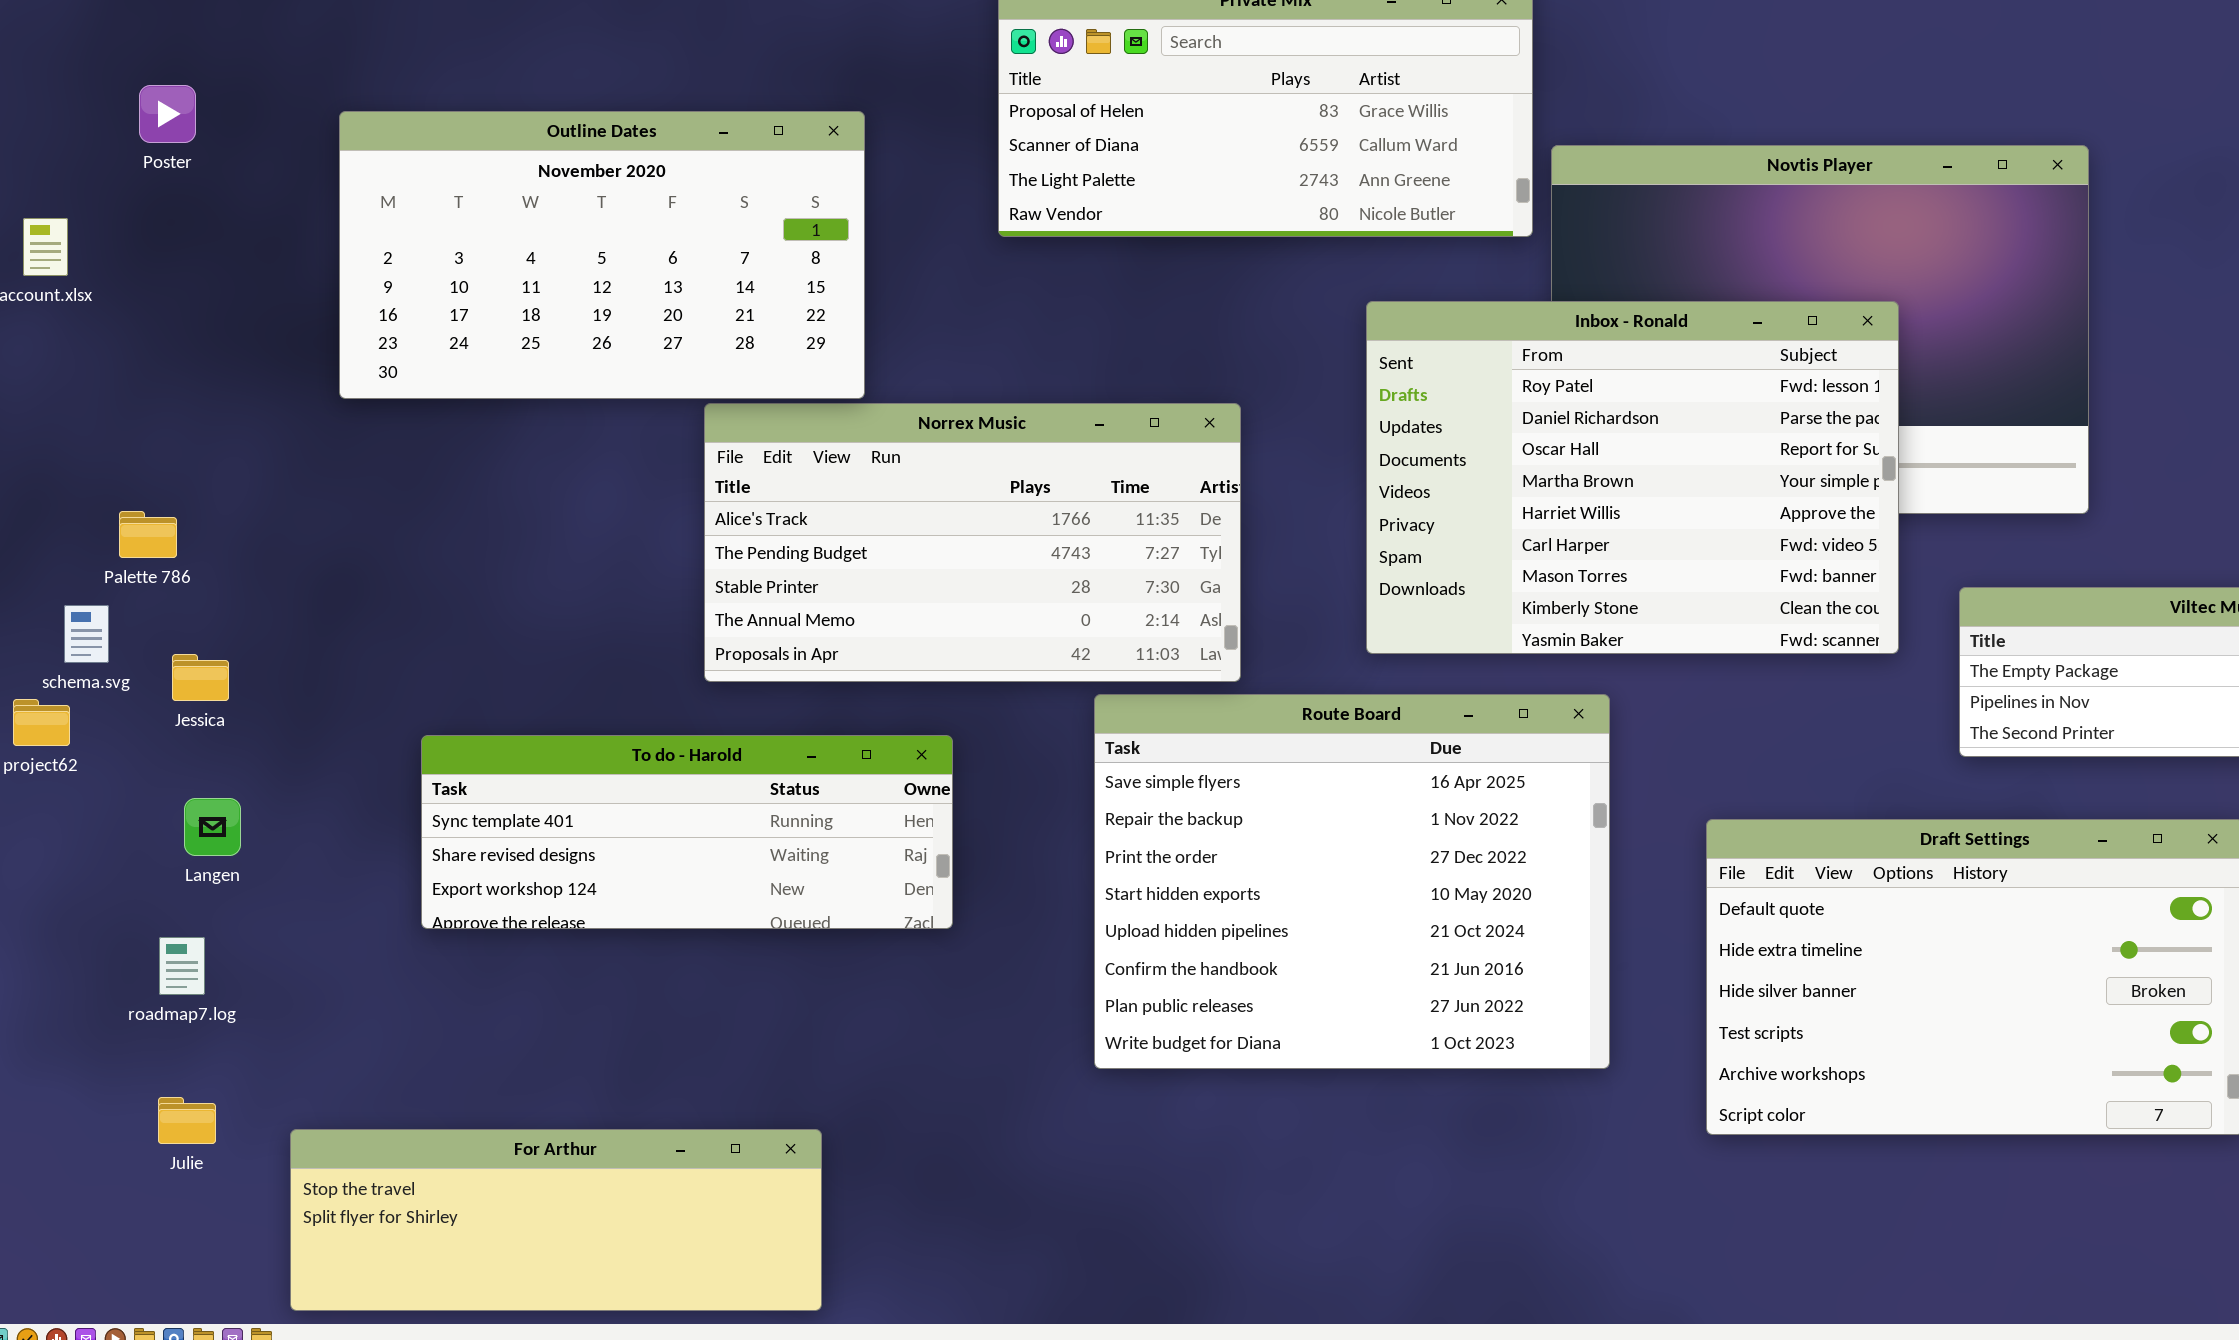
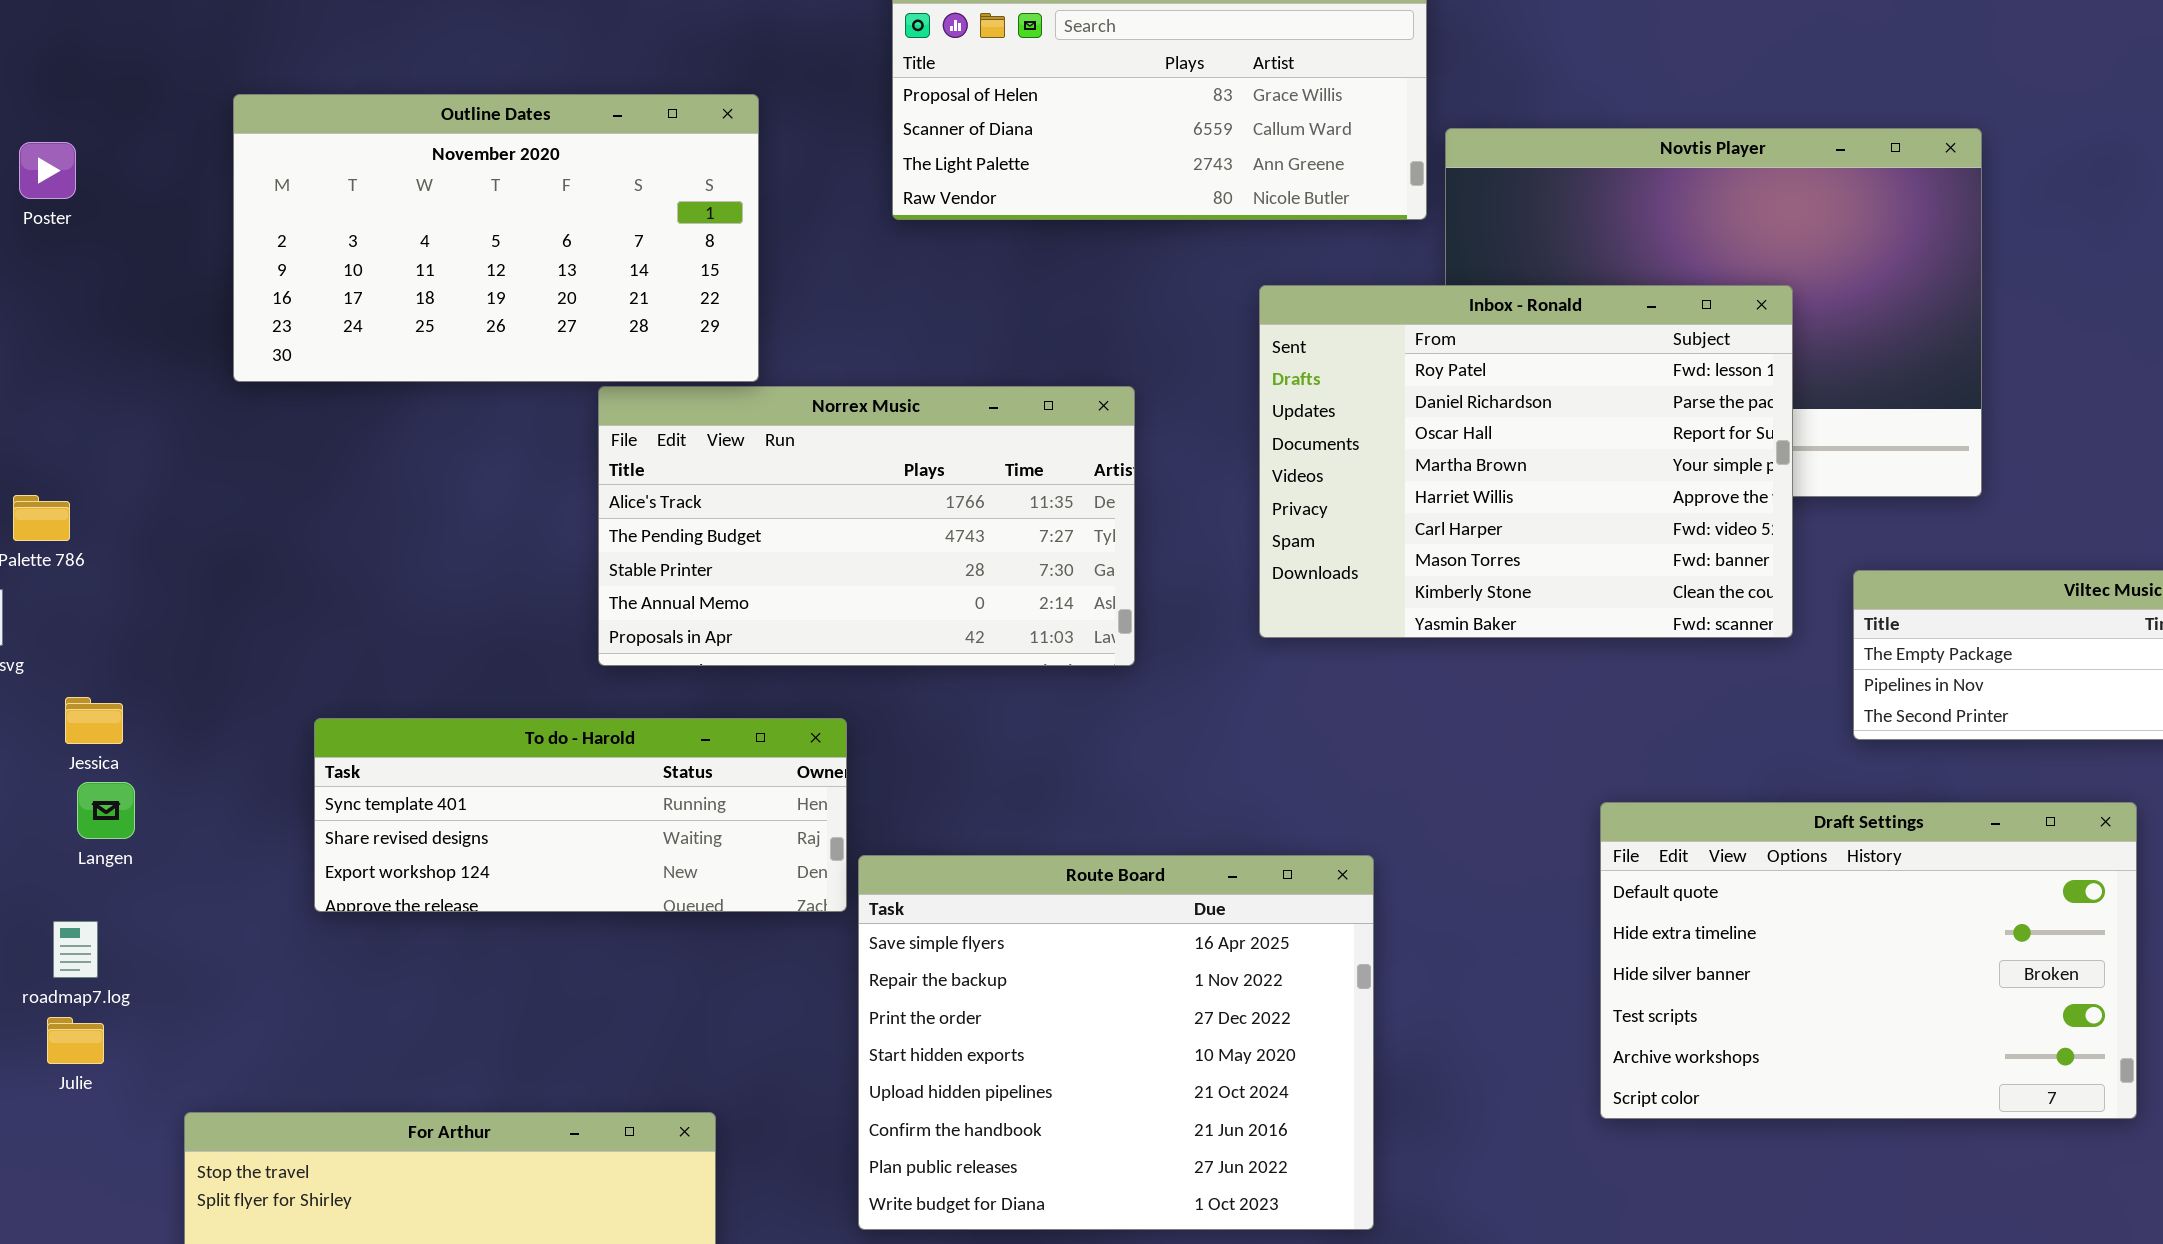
Poster: [139,85,196,143] -> [19,142,76,199], moved
Jessica: [172,654,229,701] -> [65,697,123,744], moved
Route Board: [1094,694,1610,1069] -> [858,855,1374,1230], moved
Julie: [158,1097,216,1144] -> [47,1017,104,1064], moved

